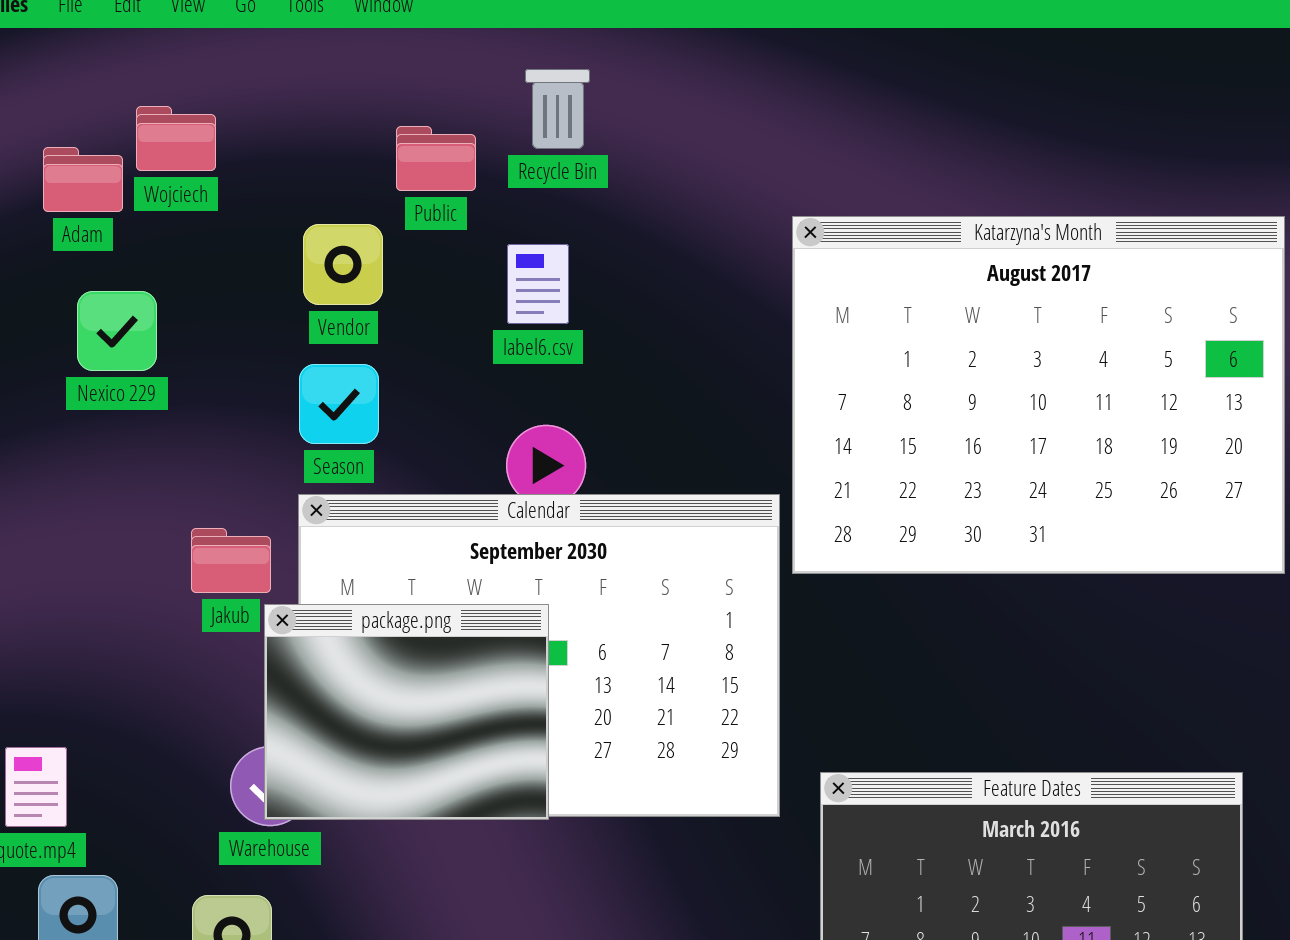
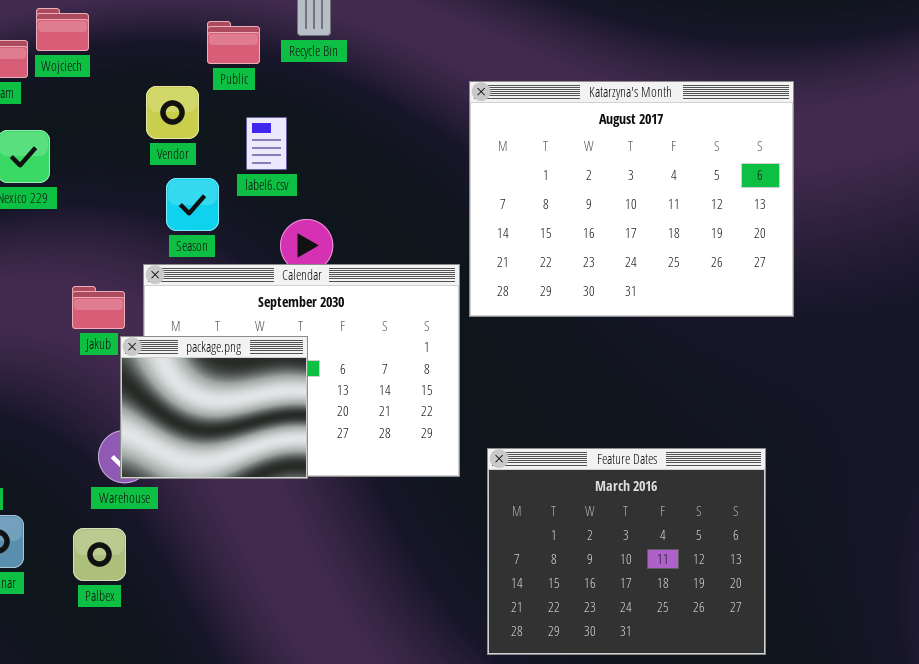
label6.csv: [507,244,569,324] -> [246,117,287,170], moved
Season: [299,364,379,444] -> [166,178,219,231], moved

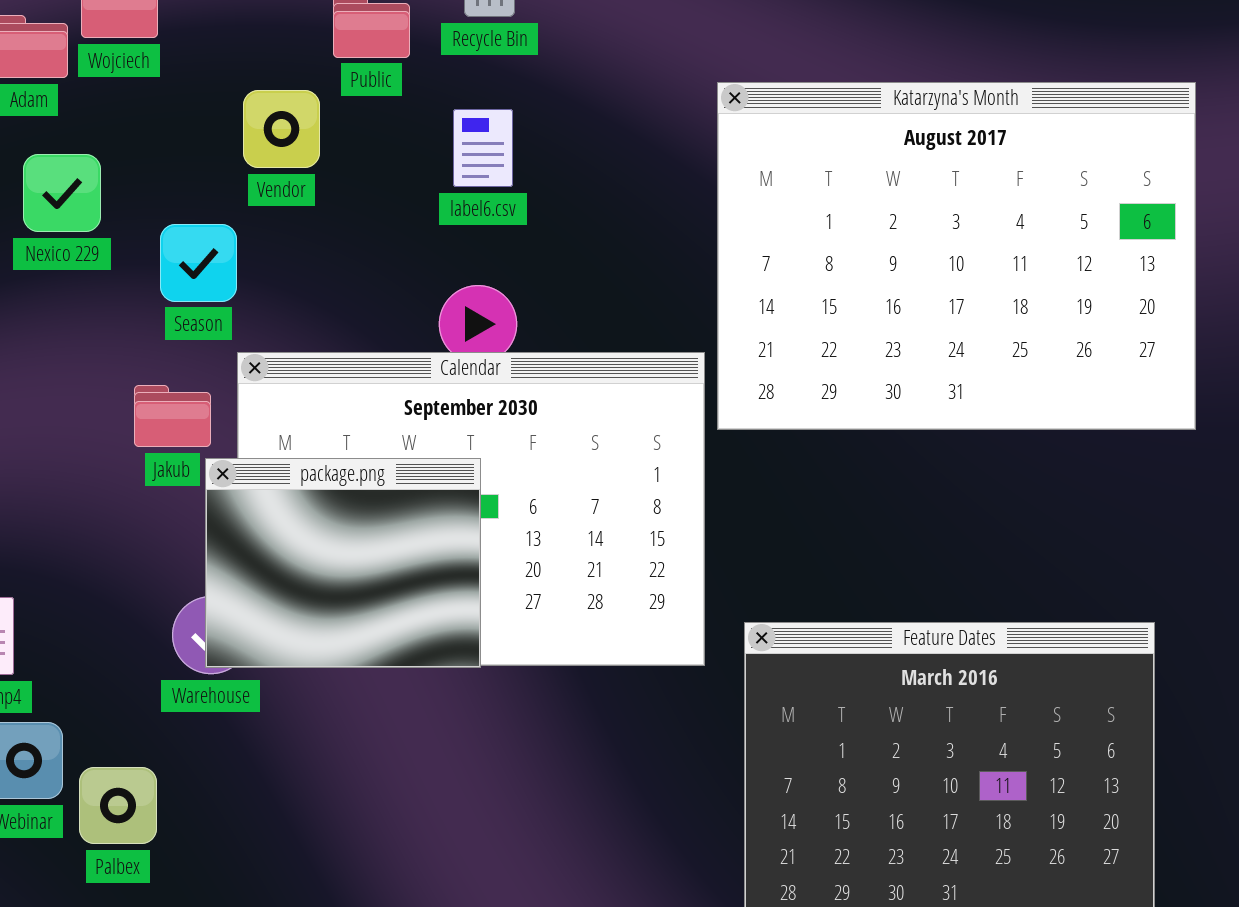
label6.csv: [246,117,287,170] -> [453,109,513,187], moved
Season: [166,178,219,231] -> [160,224,237,302], moved
Palbex: [73,528,126,581] -> [79,767,157,844], moved

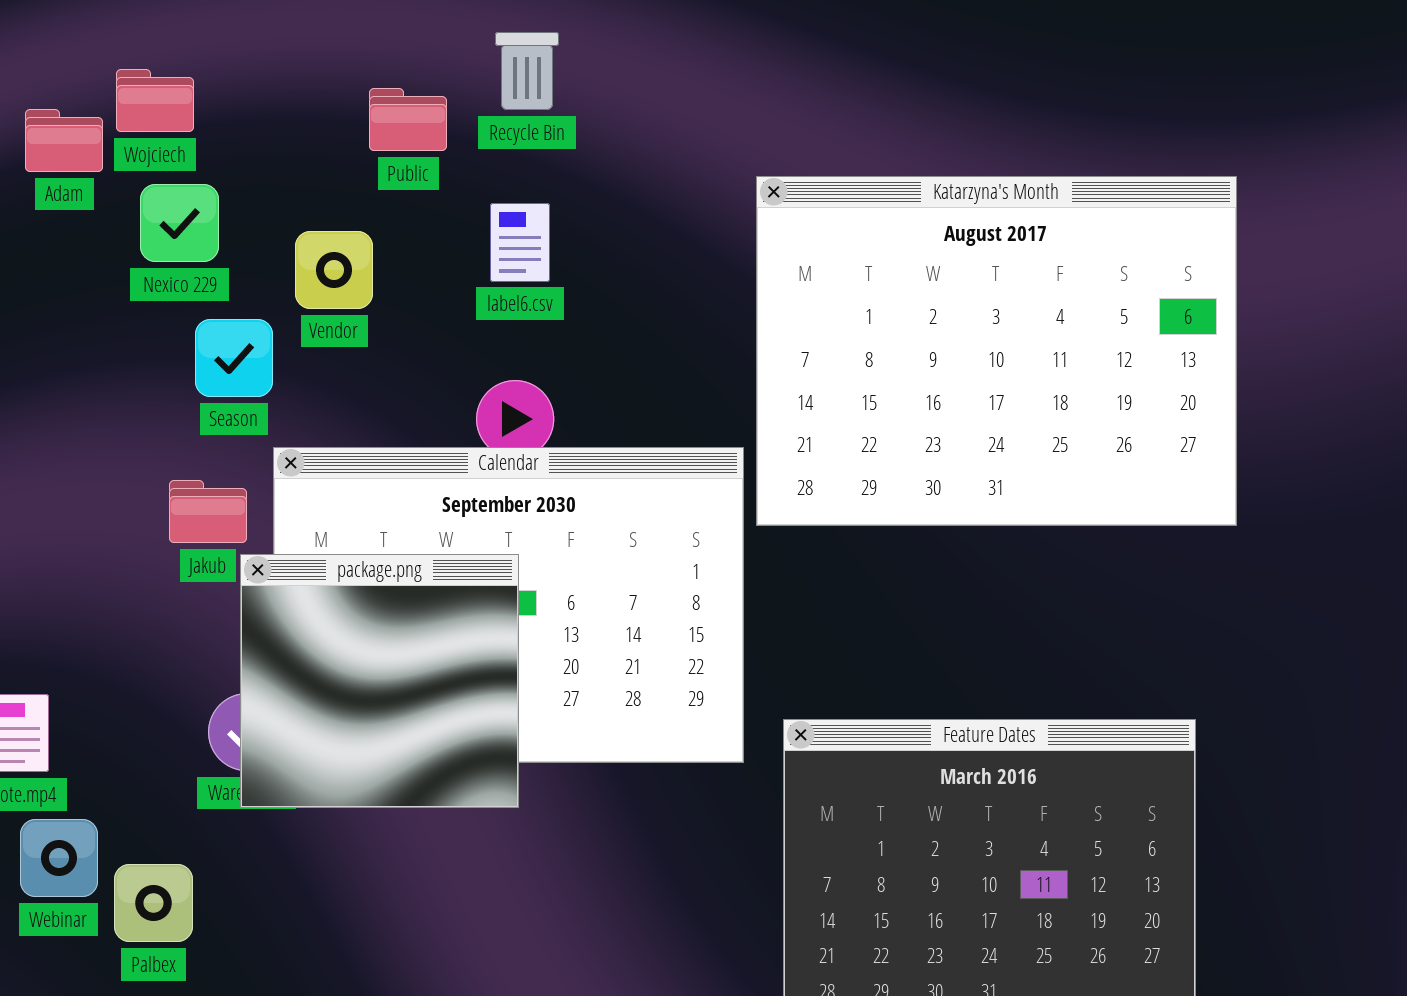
Vendor: [243,90,320,168] -> [295,231,373,309], moved
Nexico 229: [23,154,101,232] -> [140,184,219,262], moved
package.png: [205,458,481,668] -> [240,554,519,808], resized

